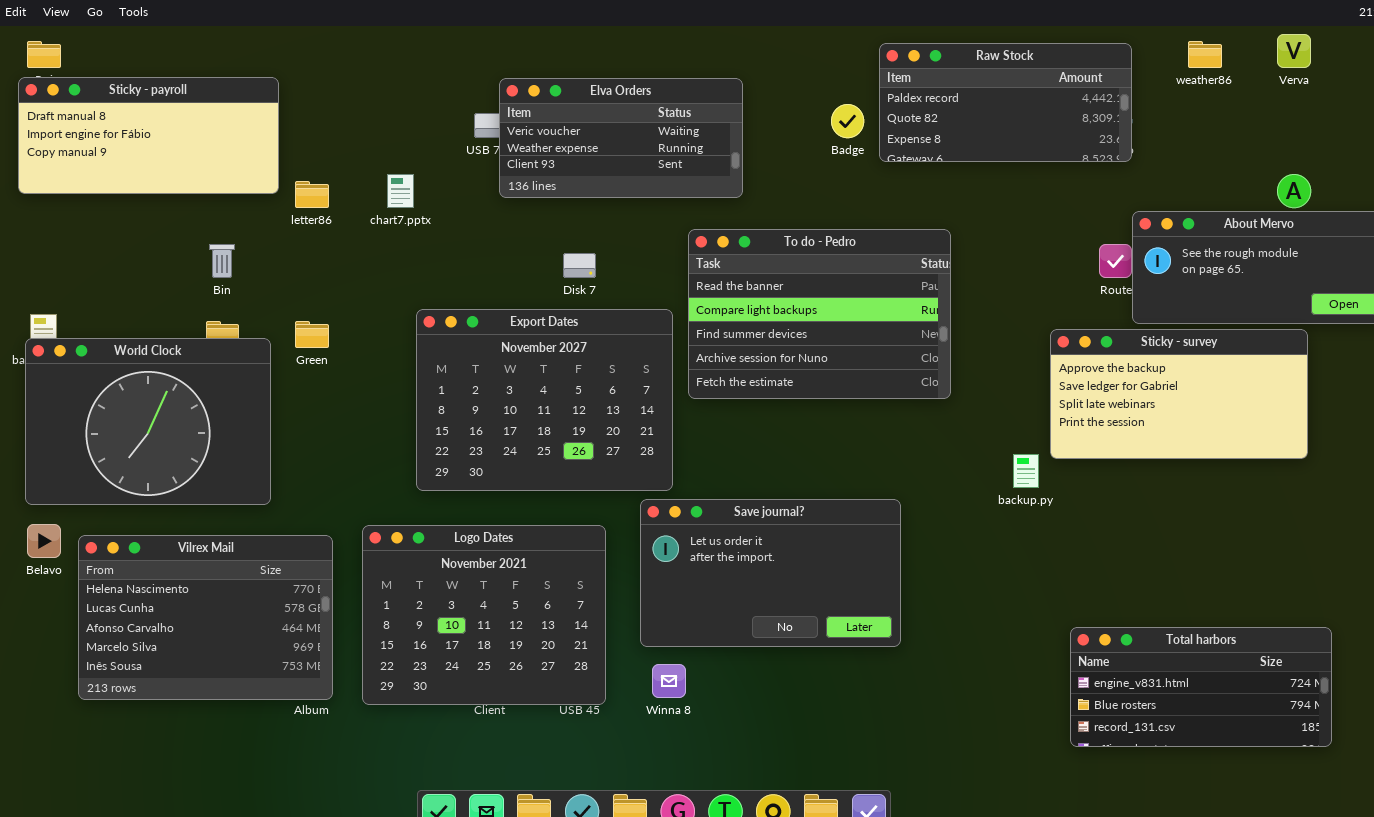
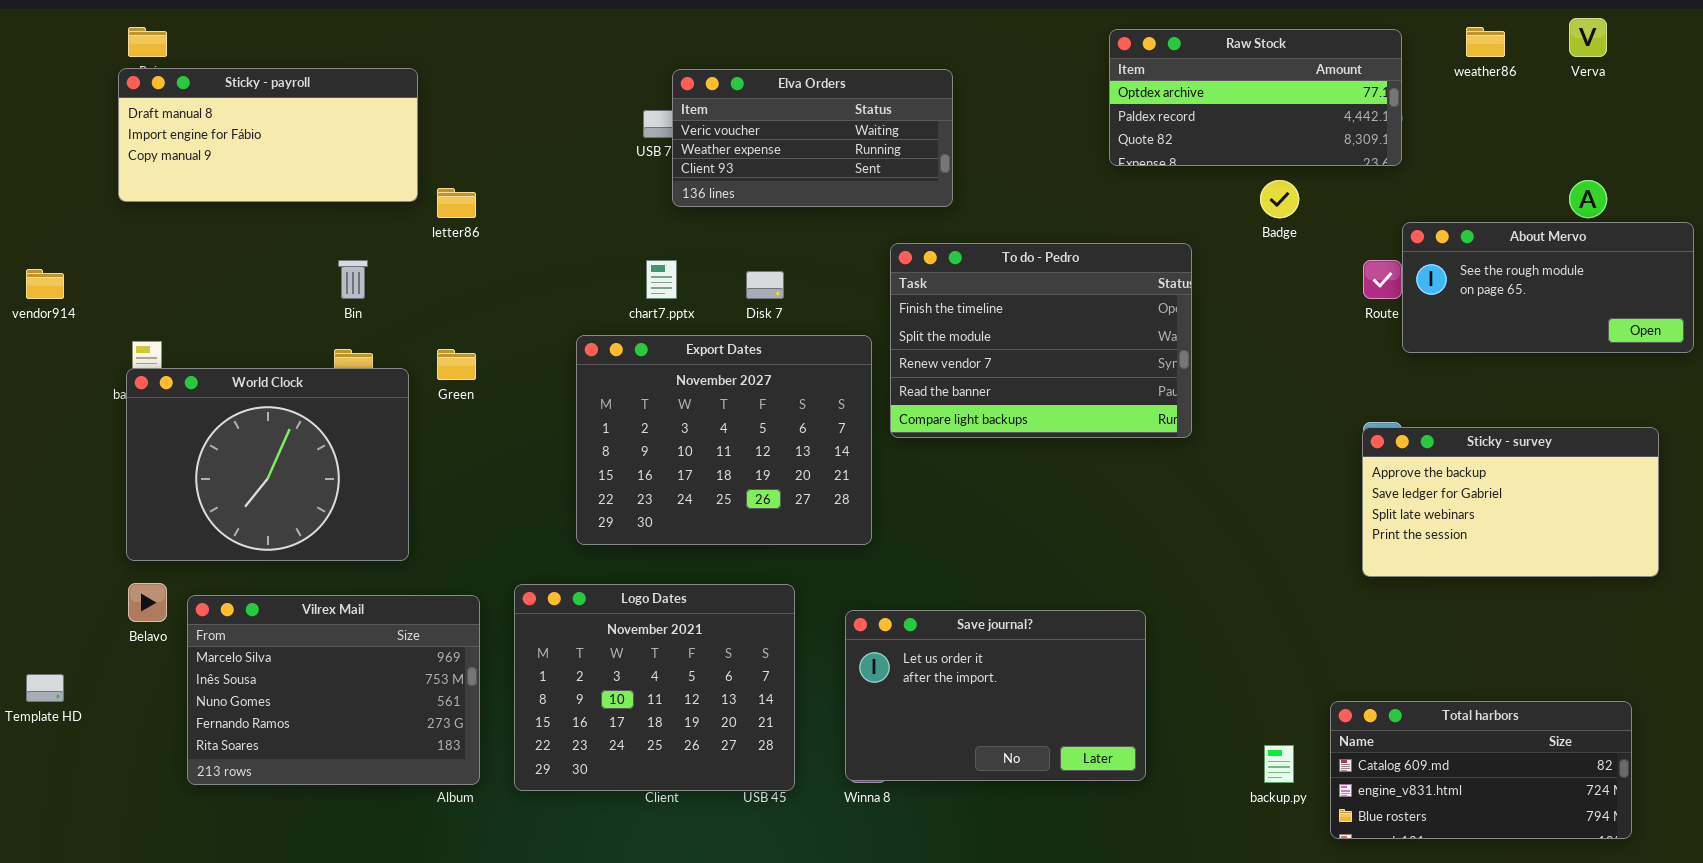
Raw Stock: [879,43,1132,162] -> [1109,29,1402,166], scrolled up 1 row
Badge: [831,104,864,138] -> [1260,180,1299,218], moved
chart7.pptx: [387,174,414,208] -> [646,260,677,299], moved
To do - Pedro: [688,229,951,399] -> [890,243,1192,438], scrolled up 3 rows
Sticky - survey: [1050,329,1308,459] -> [1362,427,1659,577], moved
backup.py: [1013,454,1039,488] -> [1264,745,1294,783], moved
Save journal?: [640,499,901,647] -> [845,610,1146,781], moved
Vilrex Mail: [78,535,333,700] -> [187,595,480,785], scrolled down 3 rows
Total harbors: [1070,627,1332,747] -> [1330,701,1632,839], scrolled up 1 row

